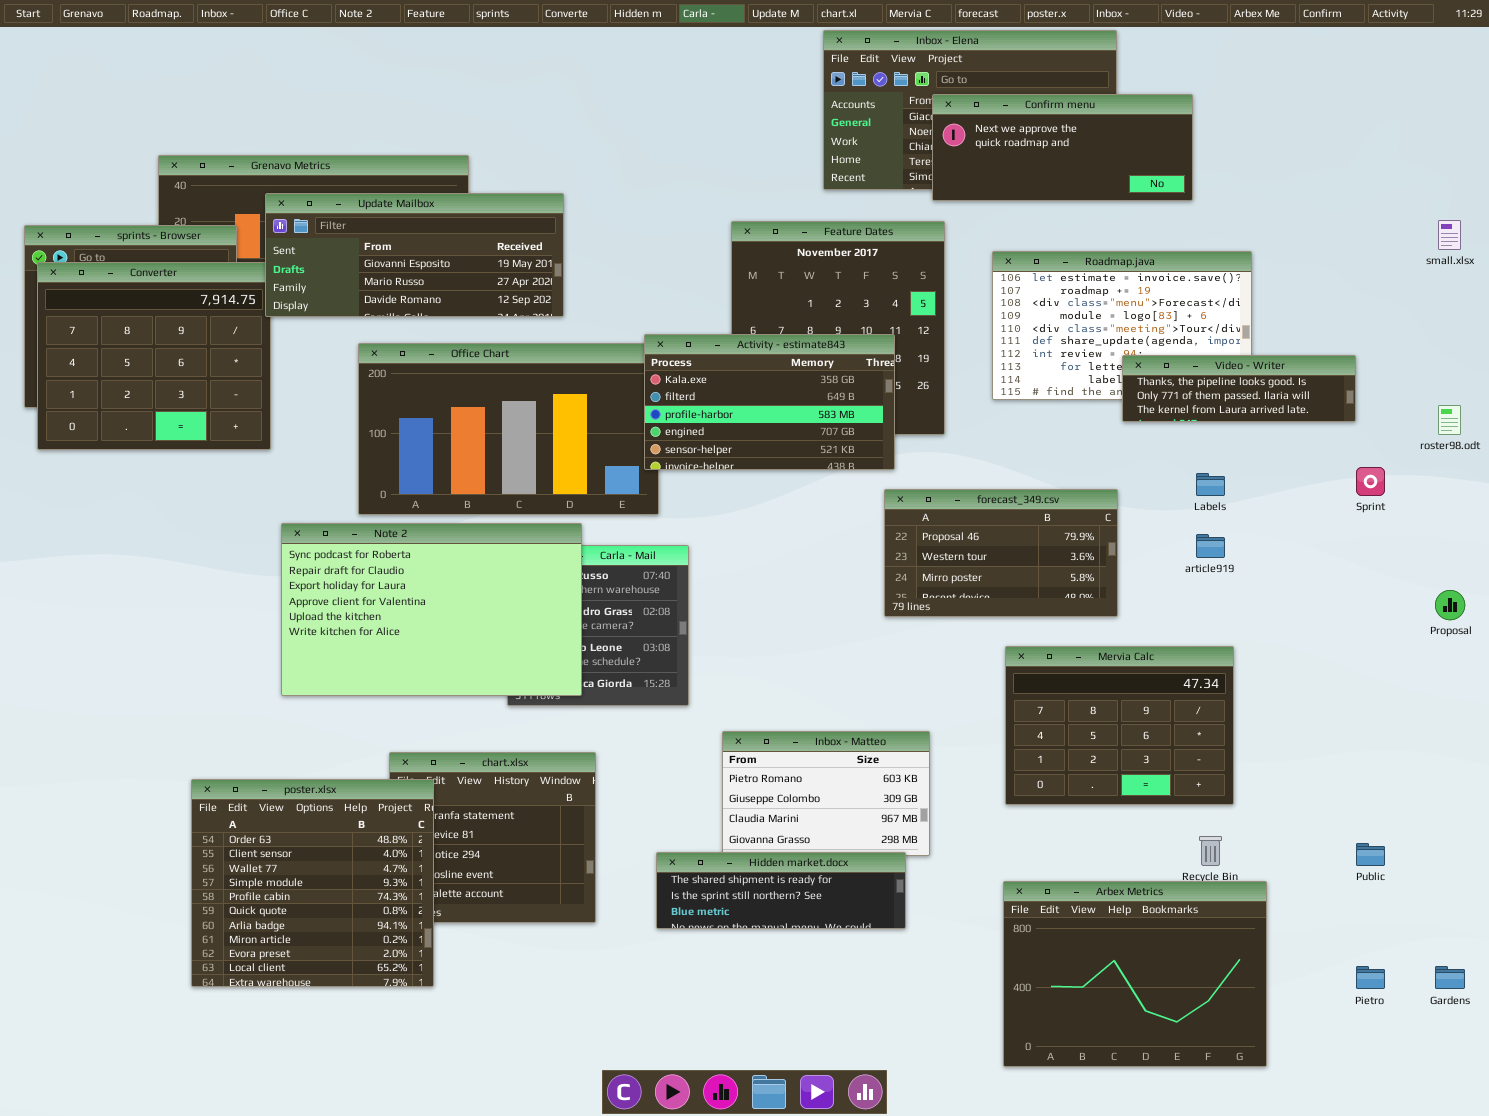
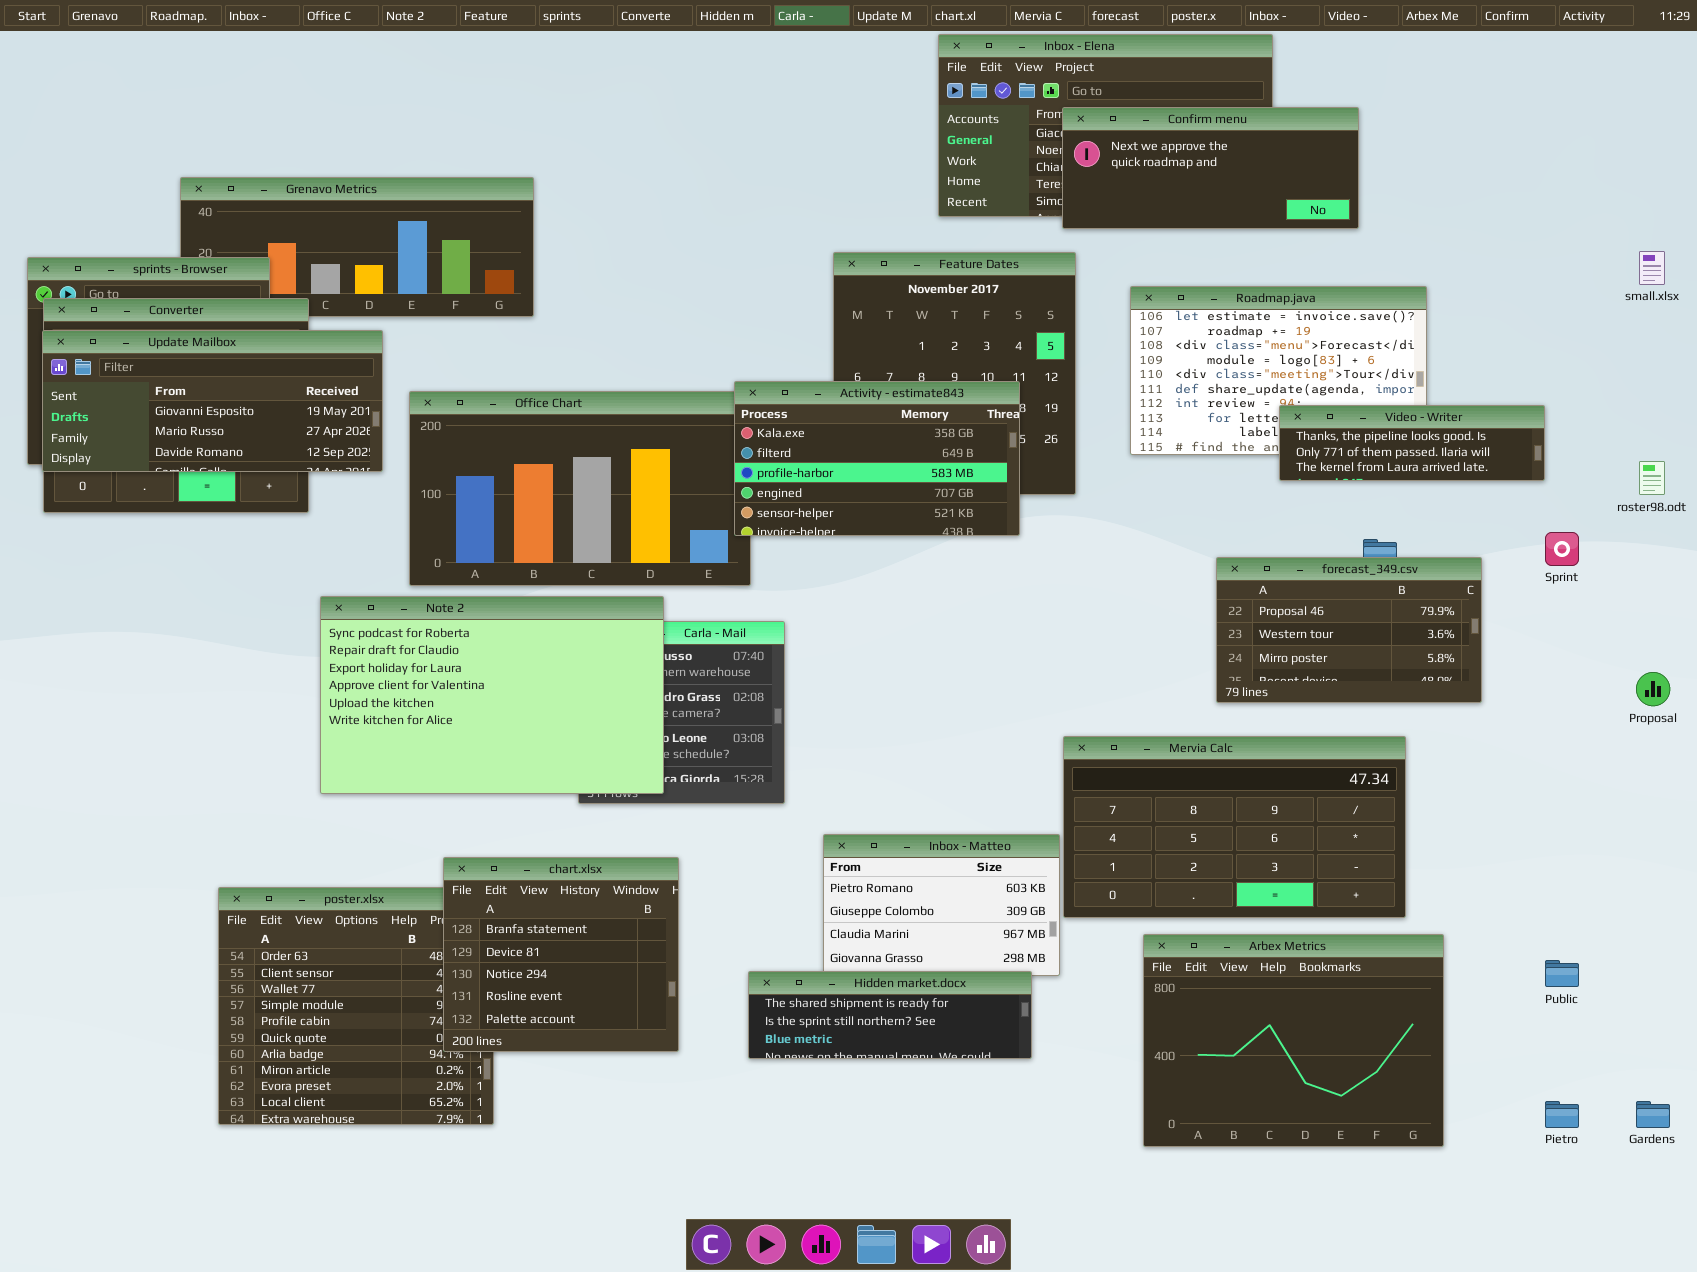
Update Mailbox: [265,193,564,317] -> [42,330,383,472], moved
forecast_349.csv: [884,489,1118,617] -> [1216,557,1482,703], moved
Mervia Calc: [1005,646,1234,805] -> [1063,736,1406,918], resized
chart.xlsx: [389,752,596,923] -> [443,857,679,1052], raised
Arbex Metrics: [1003,881,1267,1067] -> [1143,934,1444,1147], moved

